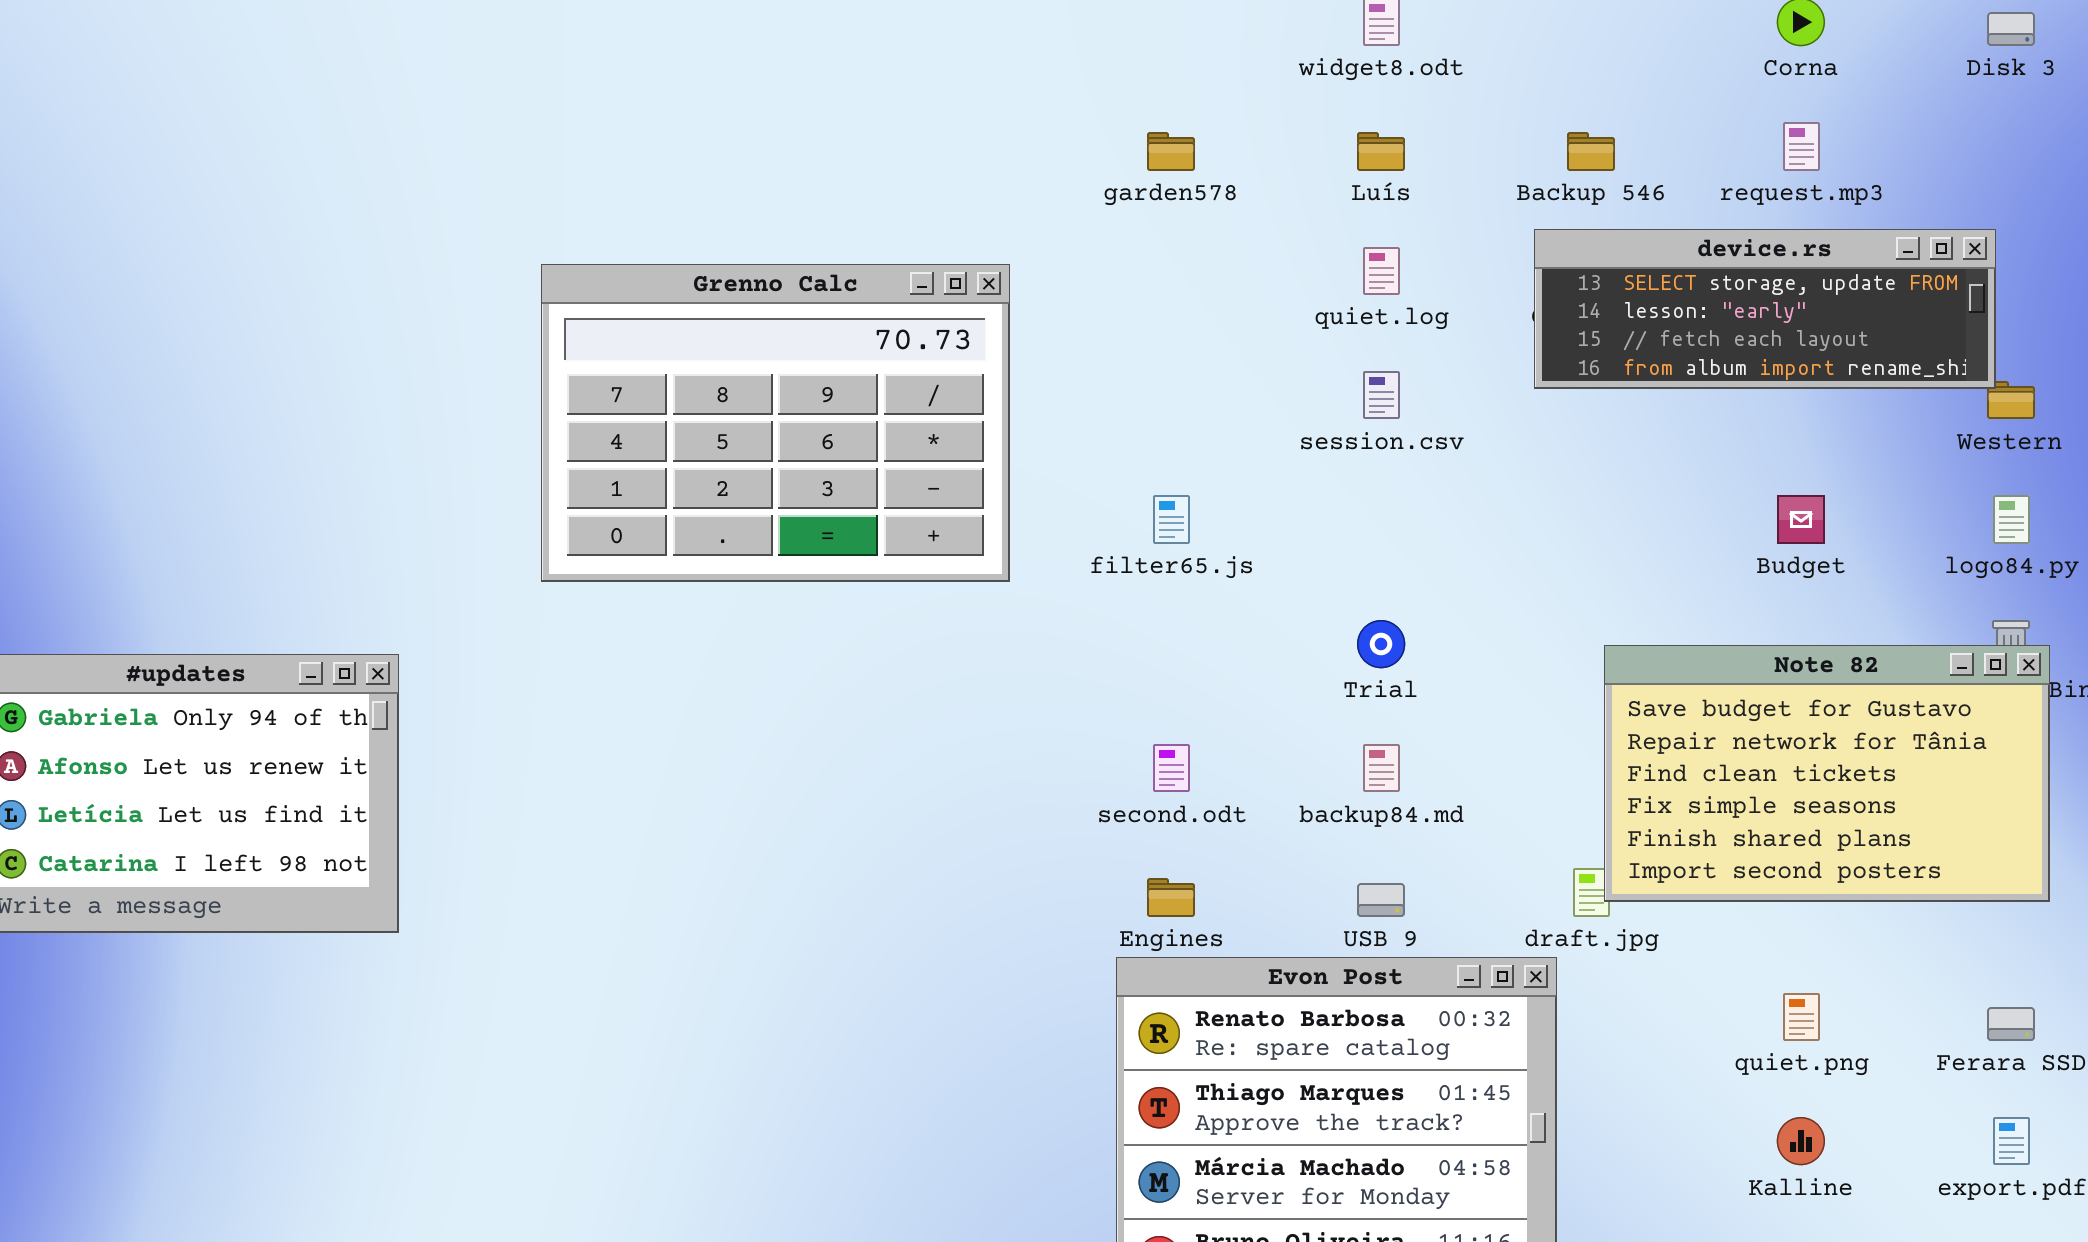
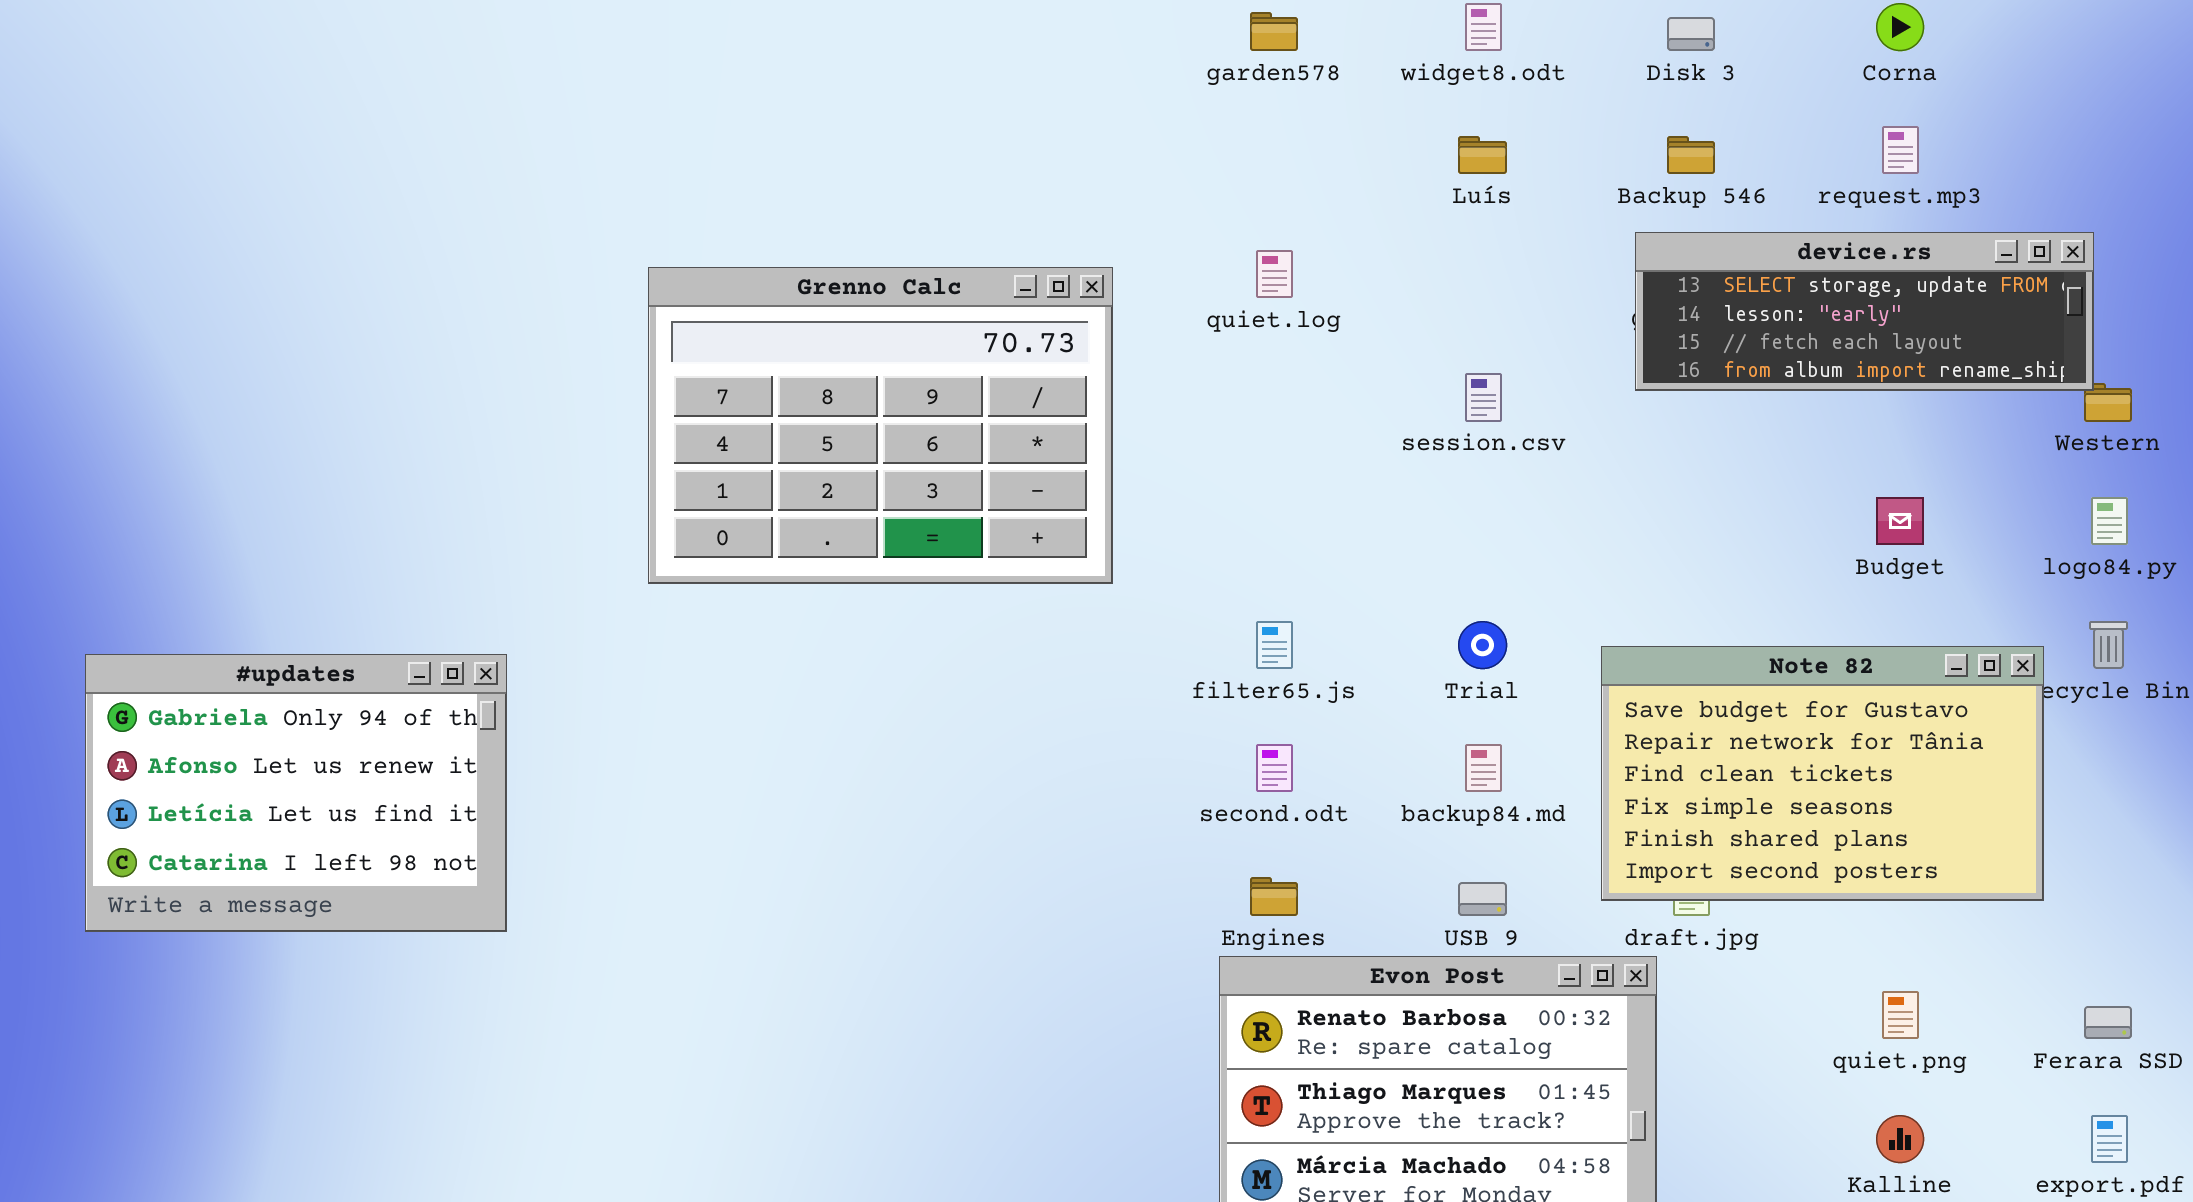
Disk 3: [1987,12,2035,46] -> [1667,17,1715,51], moved
garden578: [1147,132,1195,171] -> [1250,12,1298,51], moved
quiet.log: [1363,247,1400,295] -> [1256,250,1293,298], moved
filter65.js: [1153,495,1190,544] -> [1256,621,1293,669], moved
Note 82: [1604,645,2050,902] -> [1601,646,2044,901], moved

